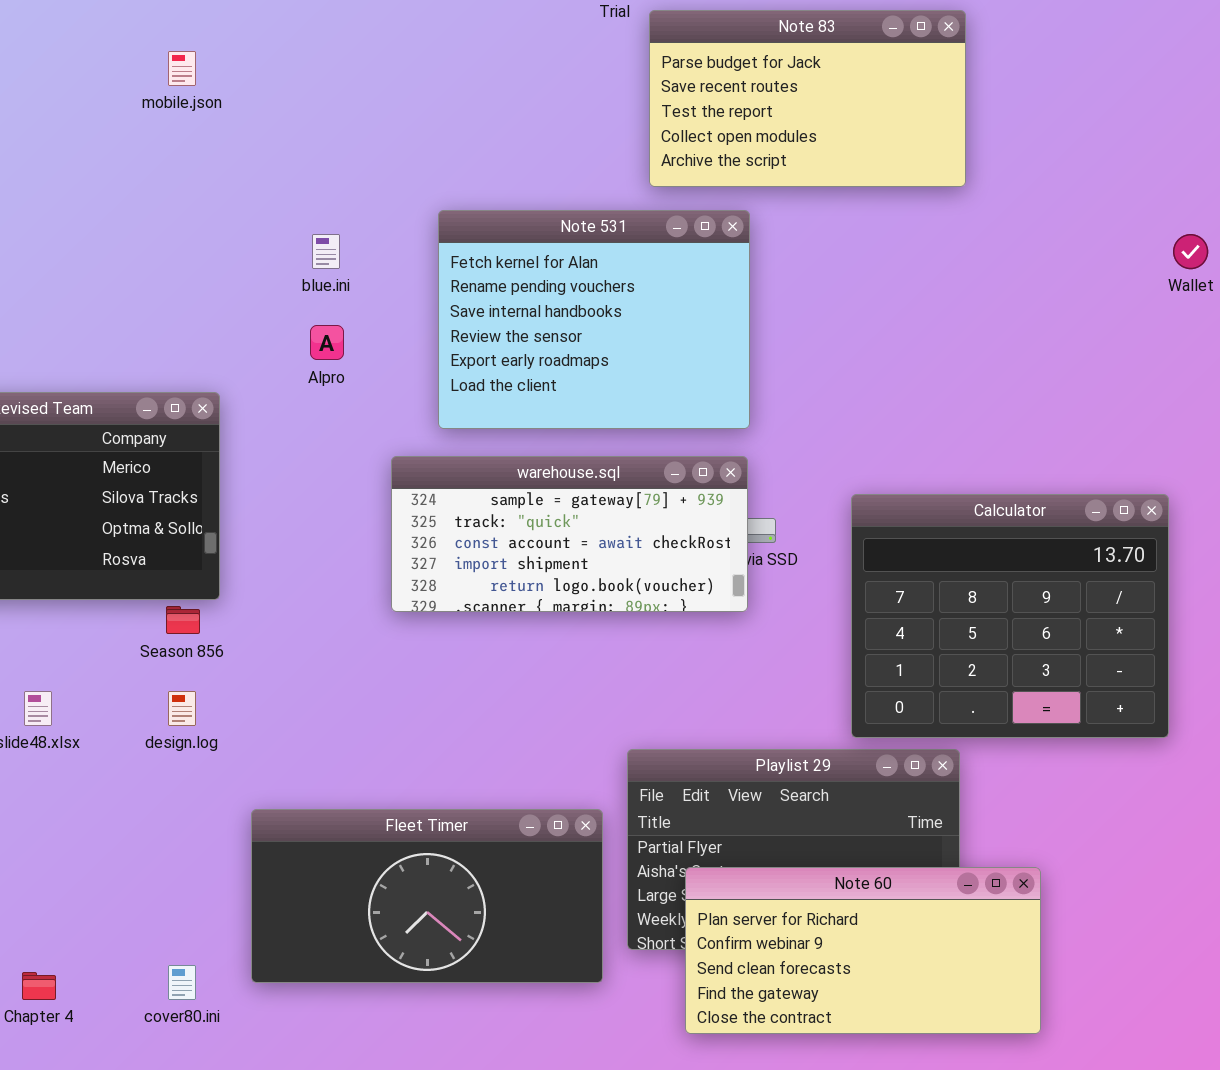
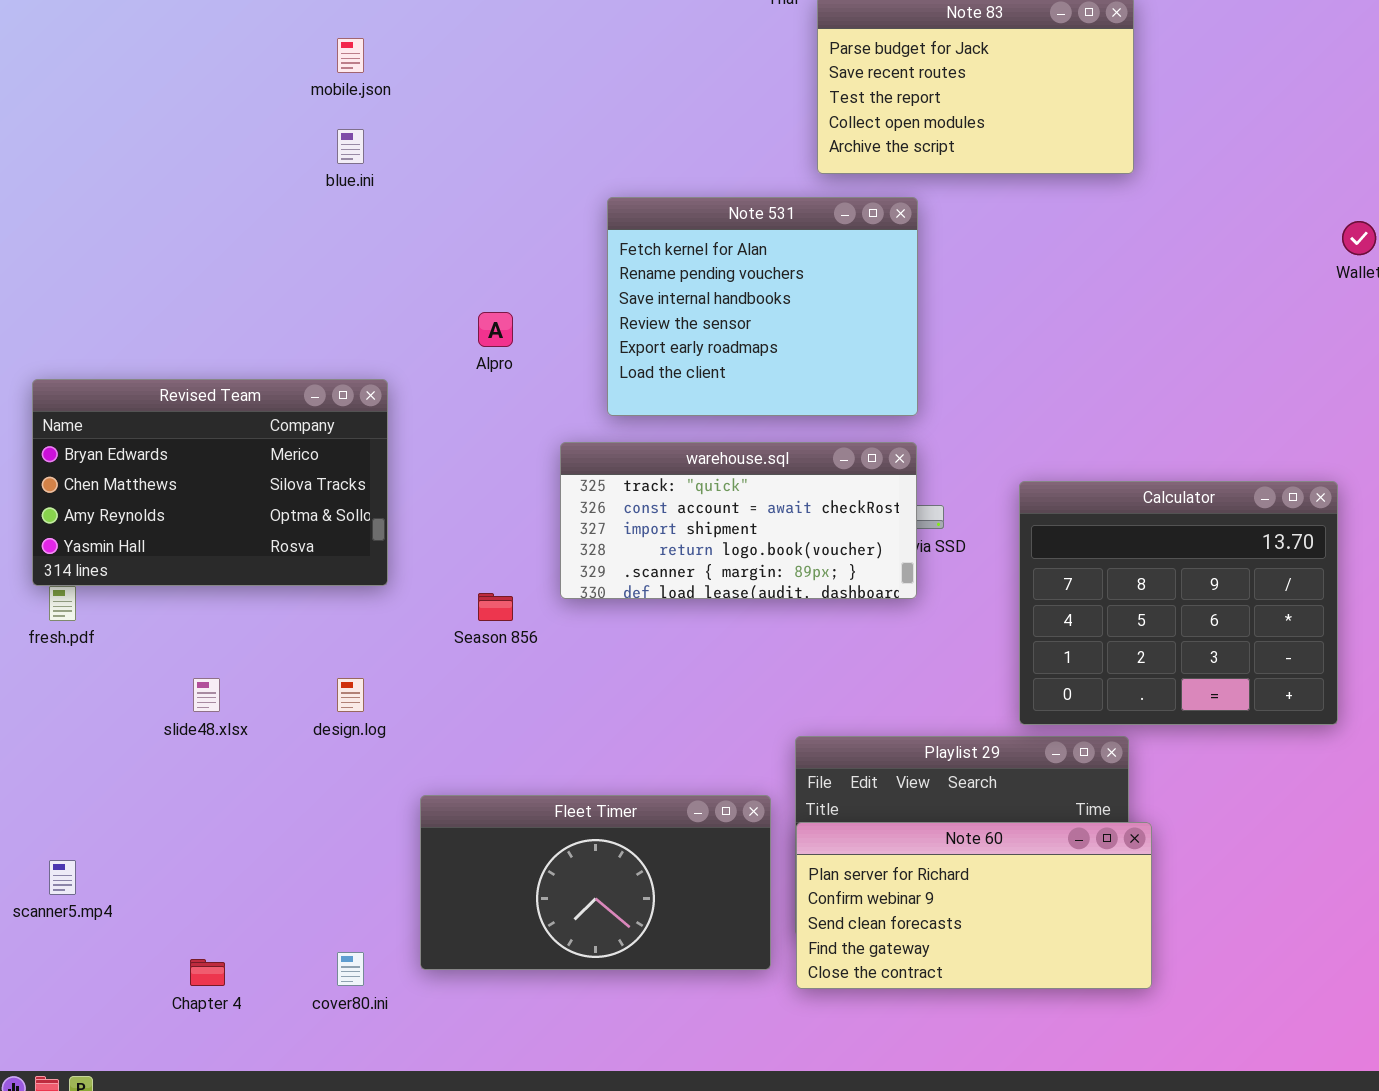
blue.ini: [312,234,340,269] -> [337,129,364,164], moved
warehouse.sql: [391,456,748,612] -> [560,442,917,599], scrolled down 1 row
Season 856: [166,606,200,634] -> [478,593,513,621], moved
Note 60: [685,867,1041,1034] -> [796,822,1152,989], moved

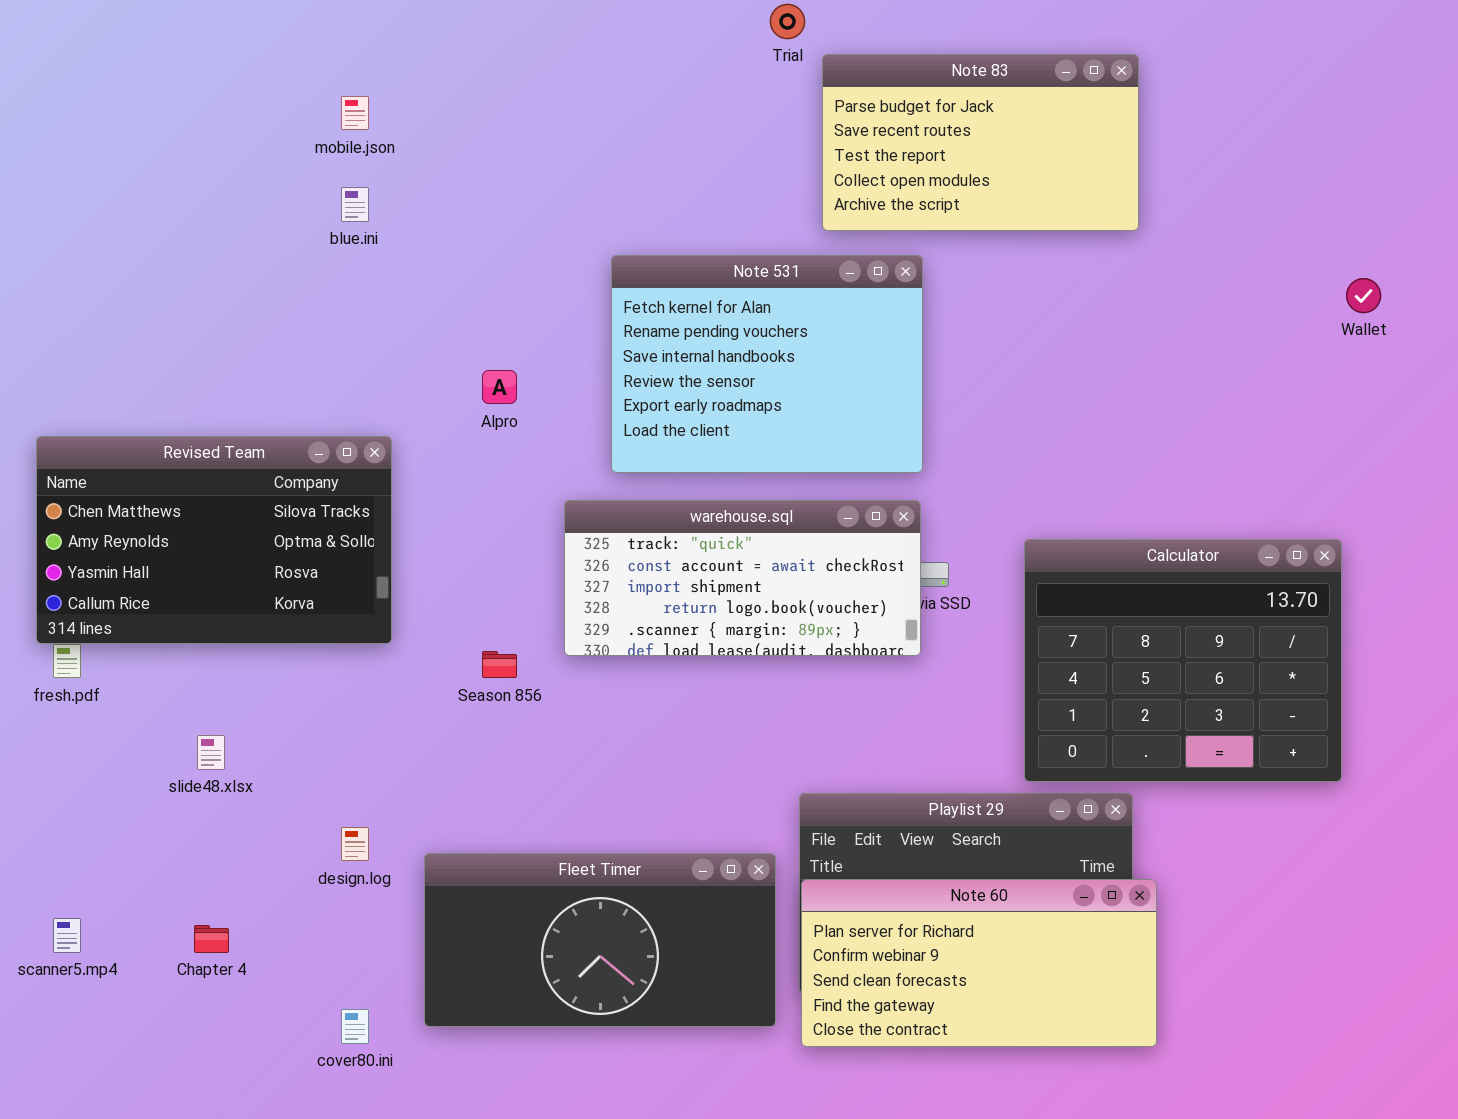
Revised Team: [32,379,388,586] -> [36,436,392,644], scrolled down 1 row
design.log: [337,678,364,712] -> [341,827,369,861], moved
Chapter 4: [190,959,225,986] -> [194,925,229,953], moved

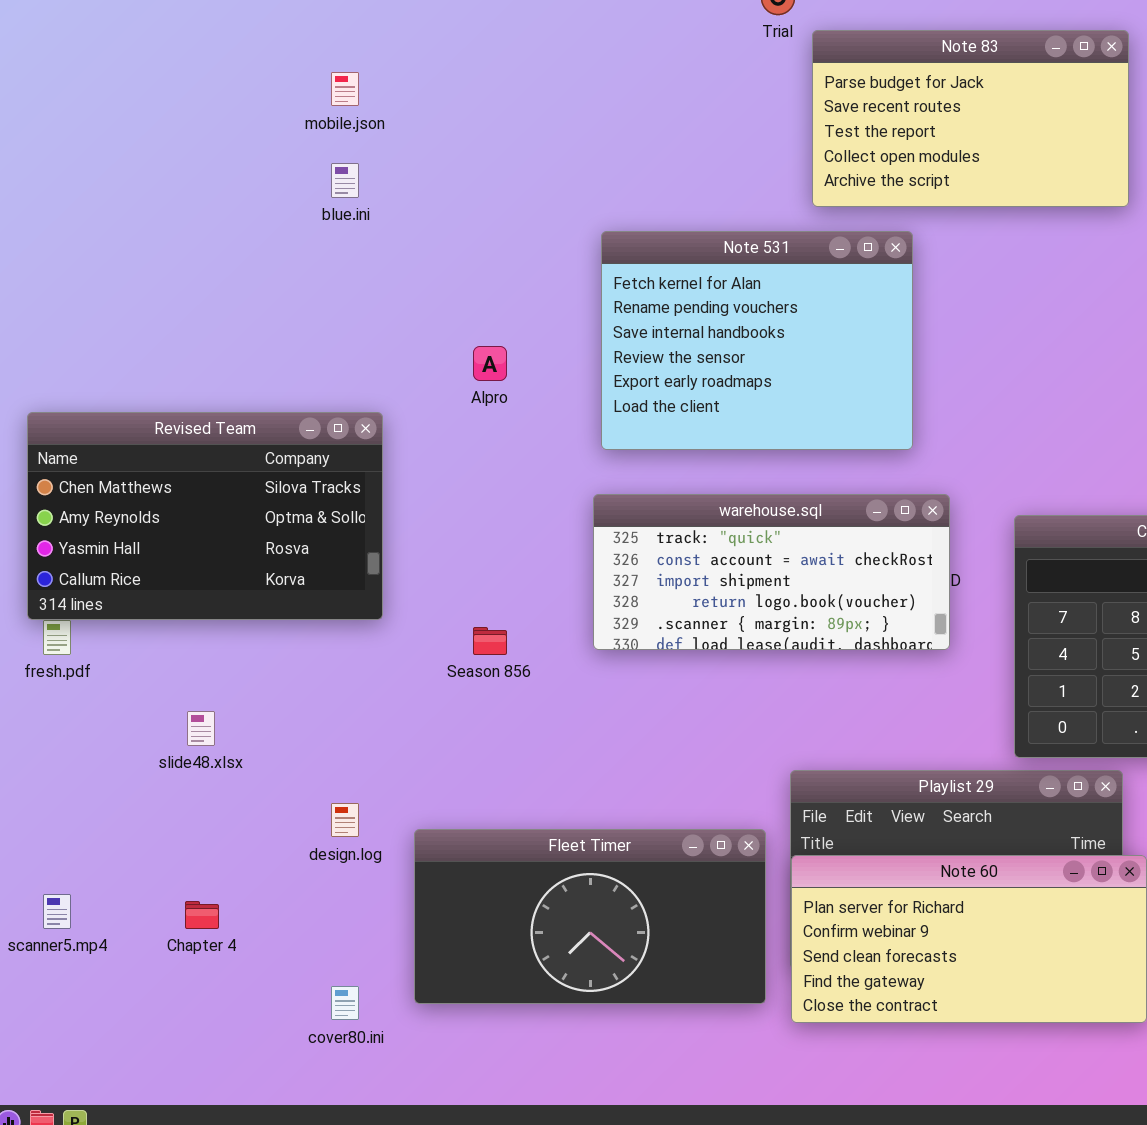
warehouse.sql: [564,500,921,656] -> [593,494,950,650], moved

